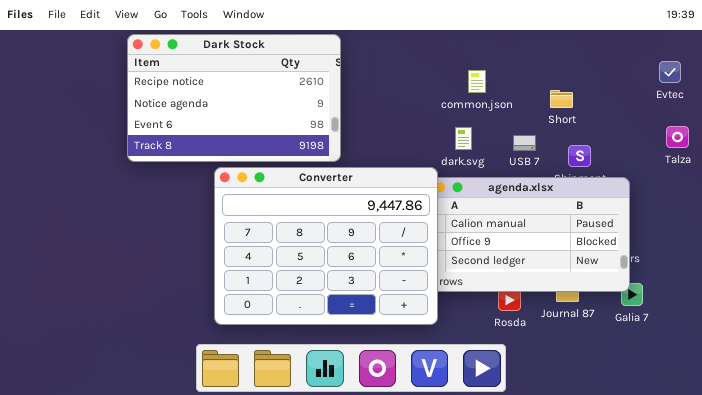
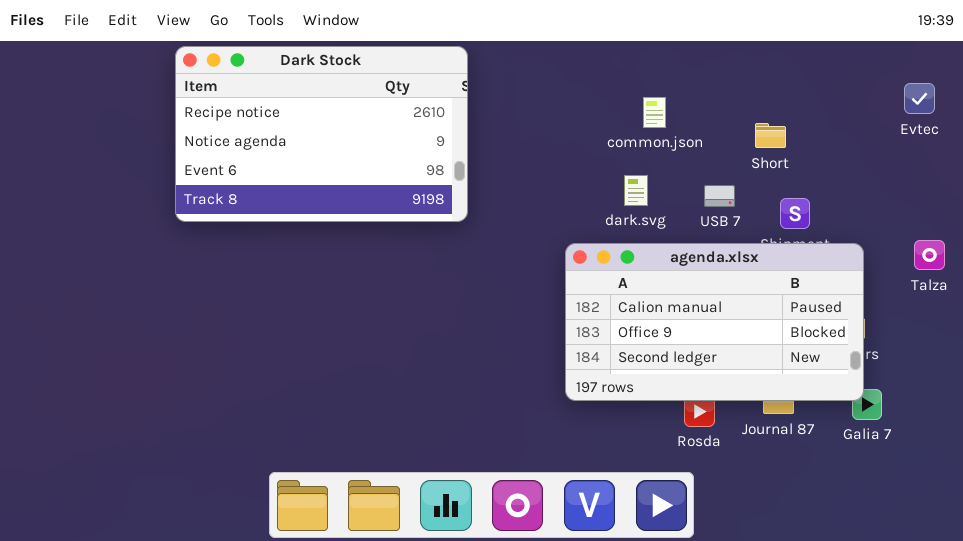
Talza: [666,126,689,148] -> [914,240,945,270], moved
Converter: [214,167,438,325] -> none, closed

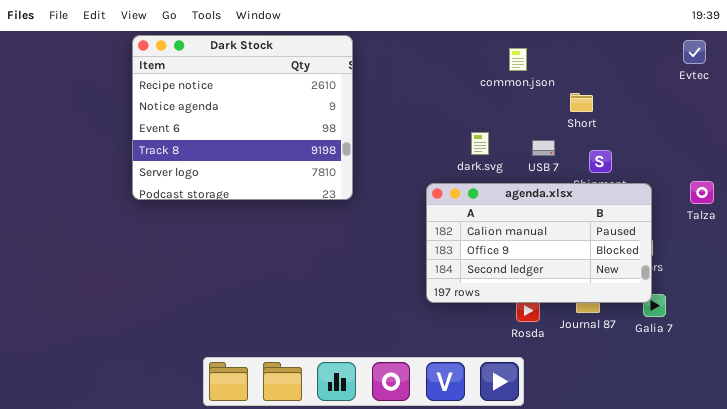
Dark Stock: [175,46,468,222] -> [132,35,353,200], resized
Evtec: [904,83,935,114] -> [683,40,706,64], moved
common.json: [643,97,666,128] -> [509,48,527,71], moved

